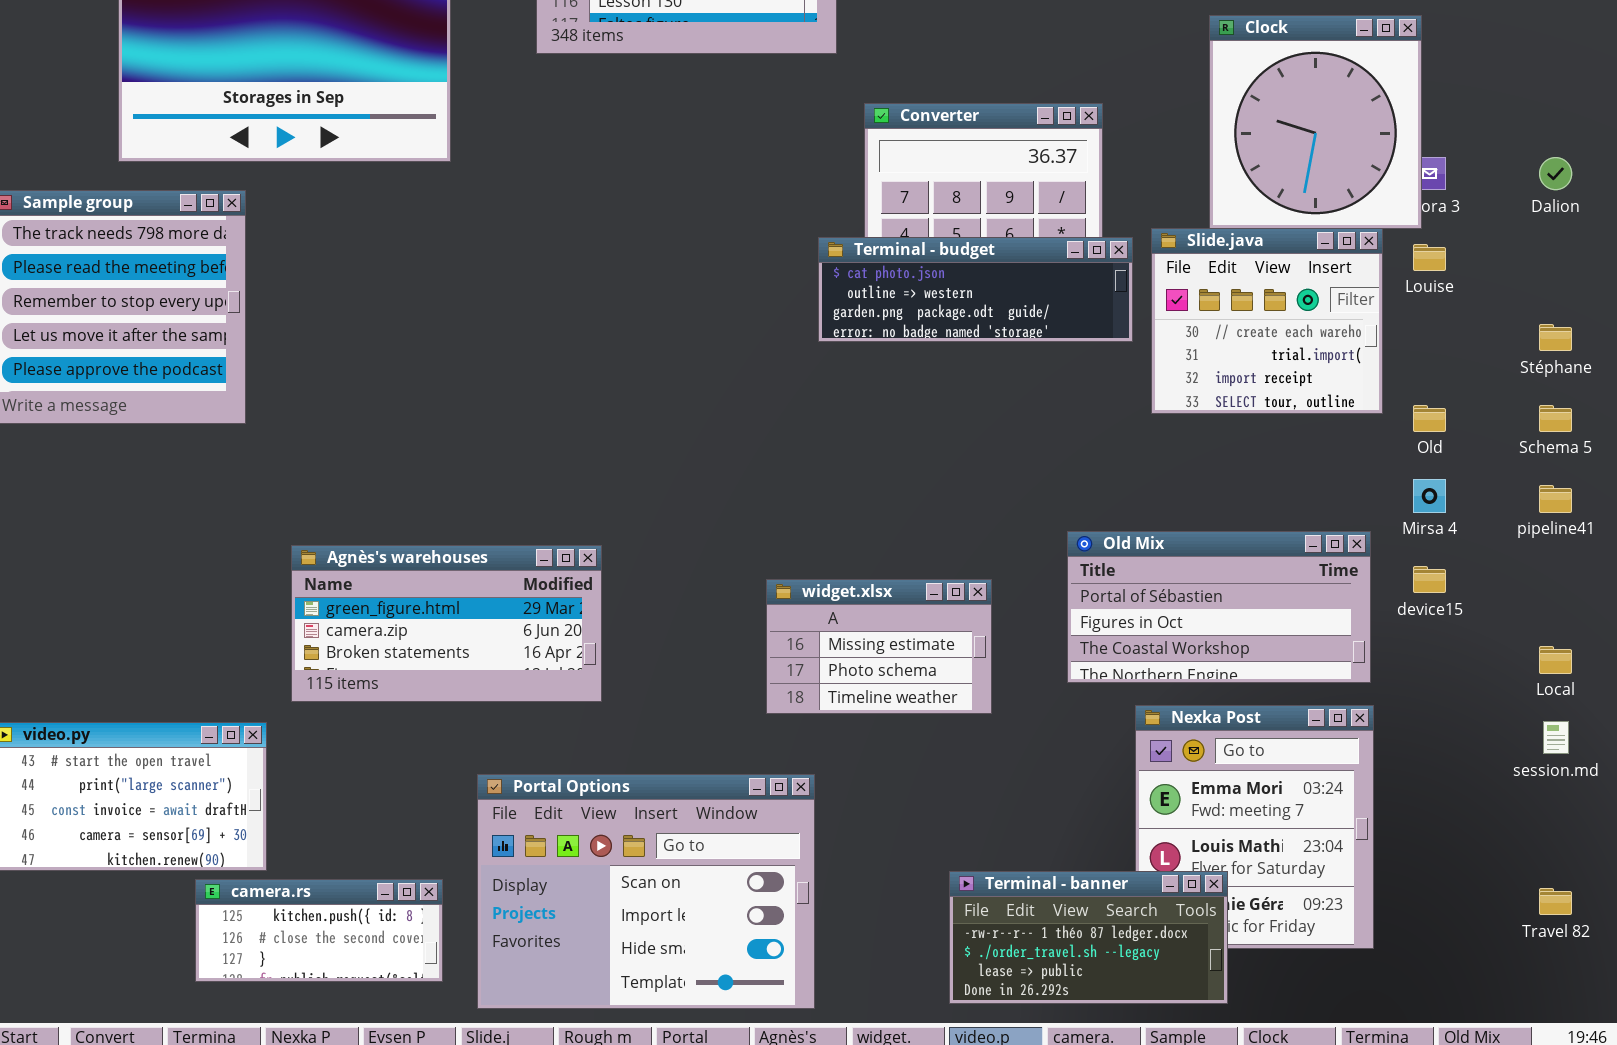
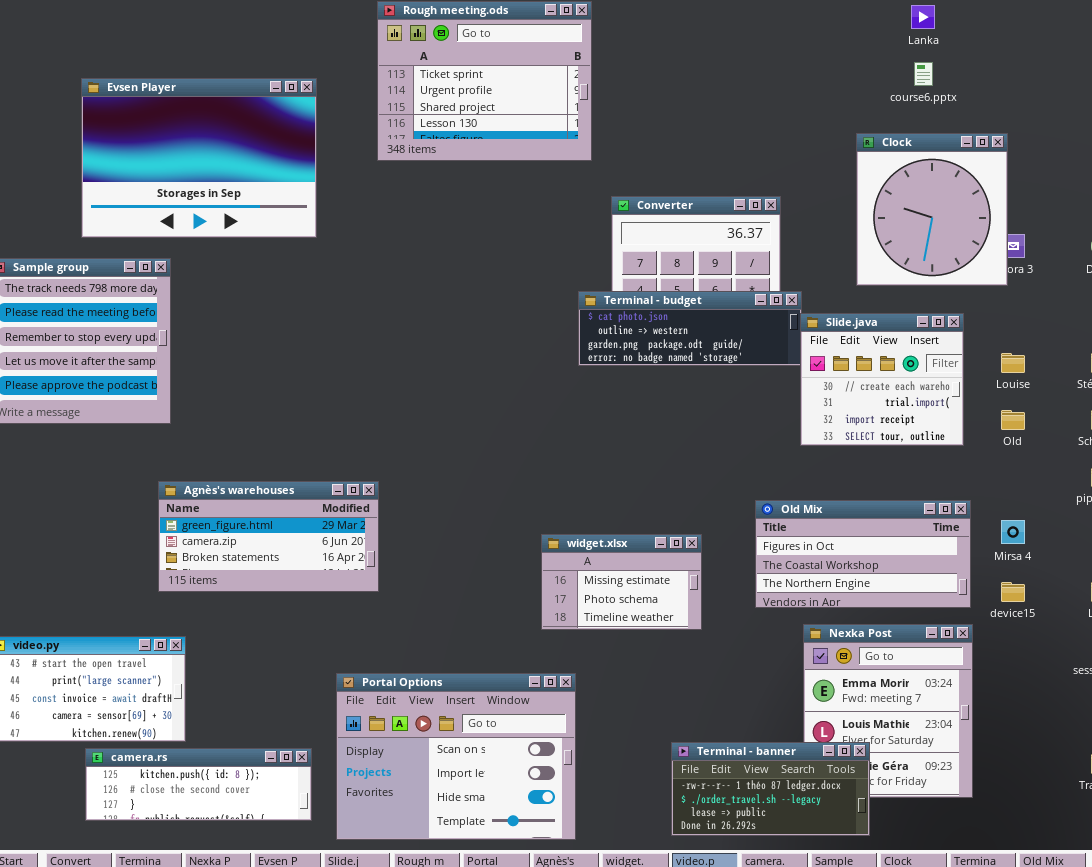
Slide.java: [1151,228,1383,414] -> [800,313,964,446], moved
Louise: [1413,244,1446,271] -> [1001,353,1025,373], moved
Mirsa 4: [1413,479,1446,513] -> [1001,520,1025,544], moved
Old Mix: [1067,531,1371,683] -> [755,500,971,608], scrolled down 1 row
Agnès's warehouses: [291,545,602,702] -> [158,481,379,592], moved
device15: [1413,566,1446,593] -> [1001,582,1025,602], moved
camera.rs: [195,879,443,982] -> [85,748,312,821], resized

